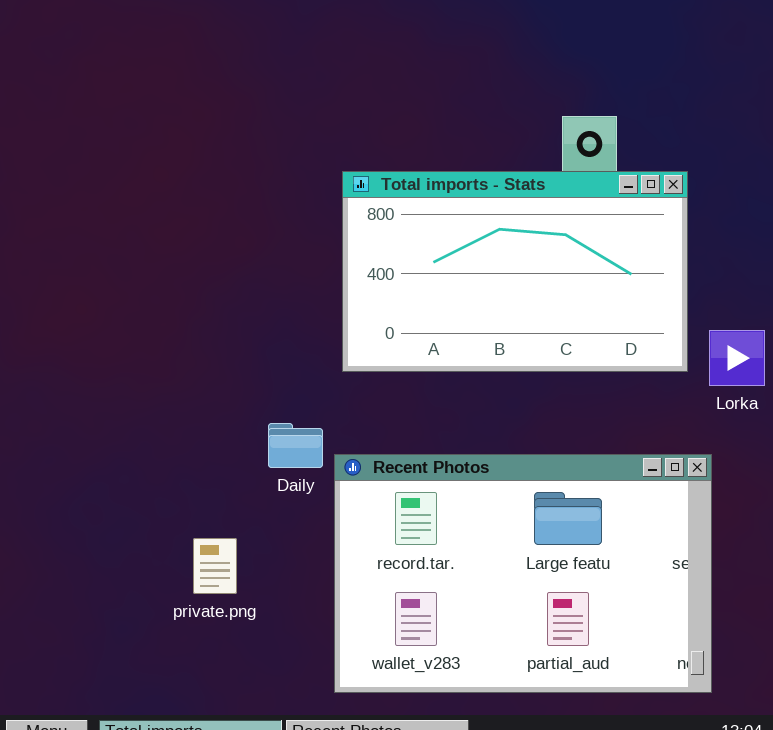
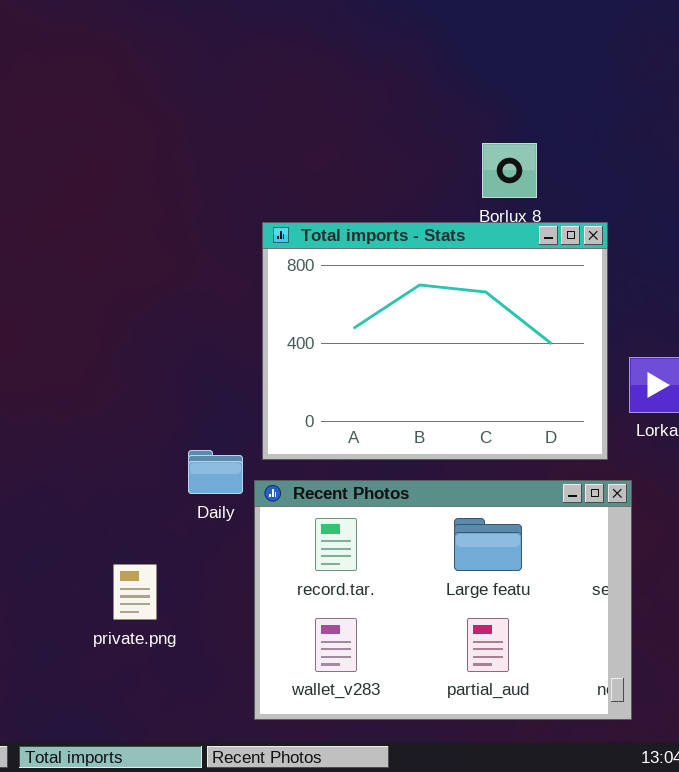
Total imports - Stats: [342,171,688,372] -> [262,222,608,460], moved, resized

